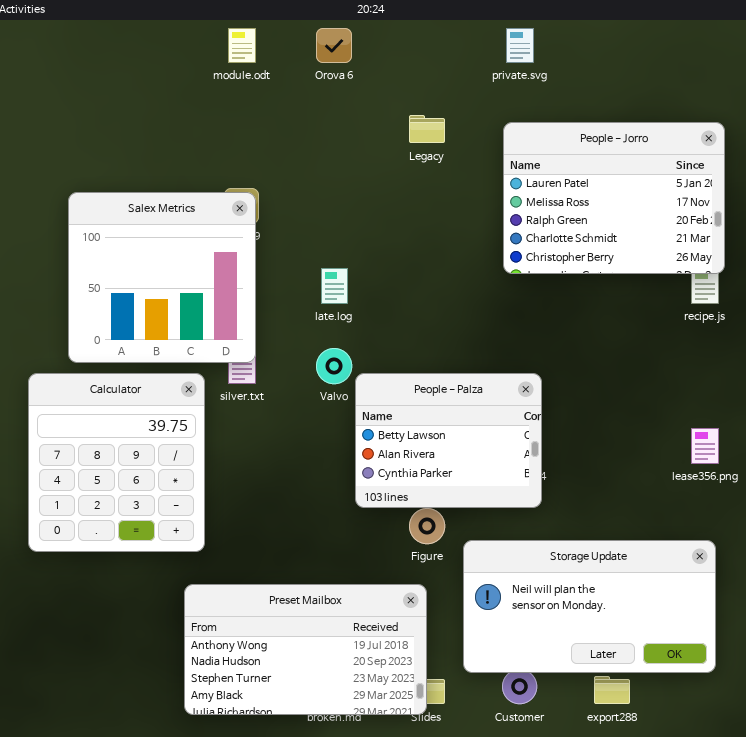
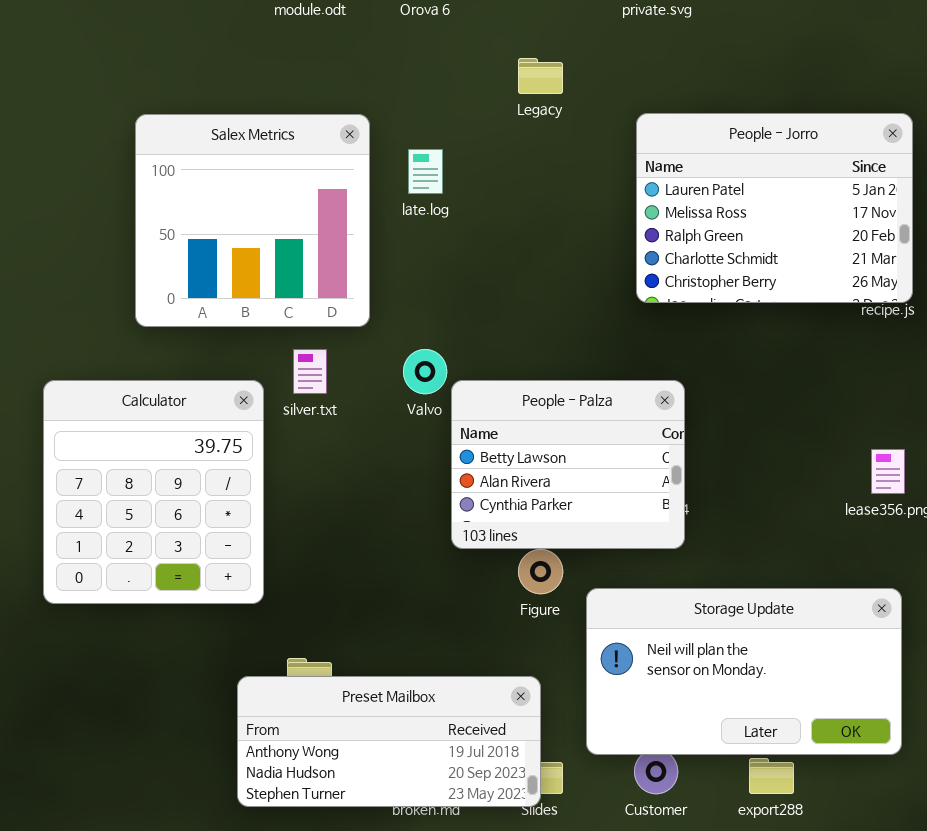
People - Jorro: [503,122,725,274] -> [636,113,913,303], moved
Salex Metrics: [68,192,256,363] -> [135,114,370,327], moved
late.log: [321,268,348,304] -> [408,149,443,194], moved
Preset Mailbox: [184,584,427,715] -> [237,676,541,807], resized

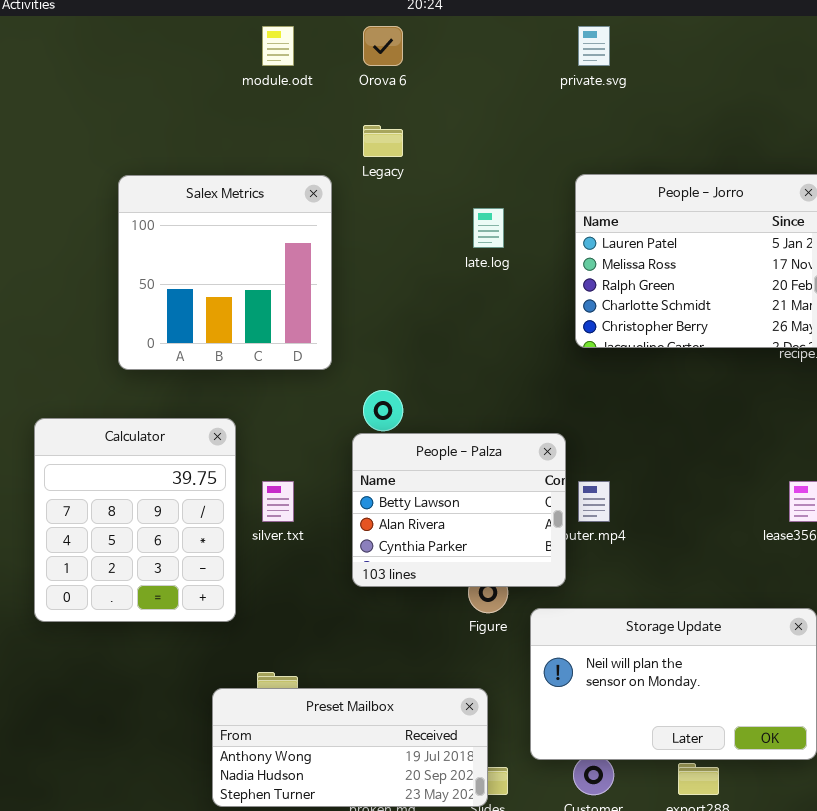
Legacy: [518,58,563,94] -> [363,125,403,157], moved
late.log: [408,149,443,194] -> [473,208,504,248], moved
silver.txt: [293,349,327,394] -> [262,481,294,522], moved
People - Palza: [451,380,685,549] -> [352,433,566,587], moved

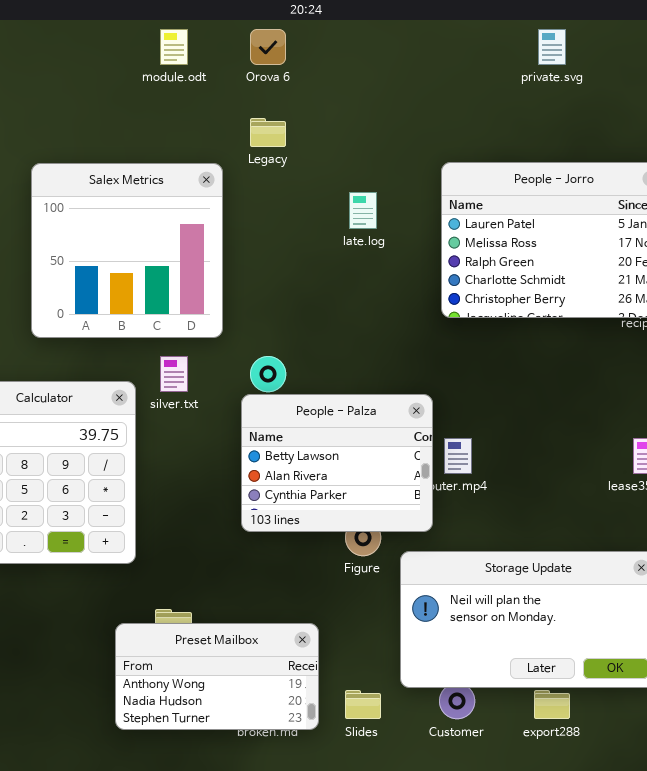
private.svg: [578,26,610,66] -> [538,29,566,65], moved
silver.txt: [262,481,294,522] -> [160,356,188,392], moved
Preset Mailbox: [212,688,488,807] -> [115,623,319,730], resized

